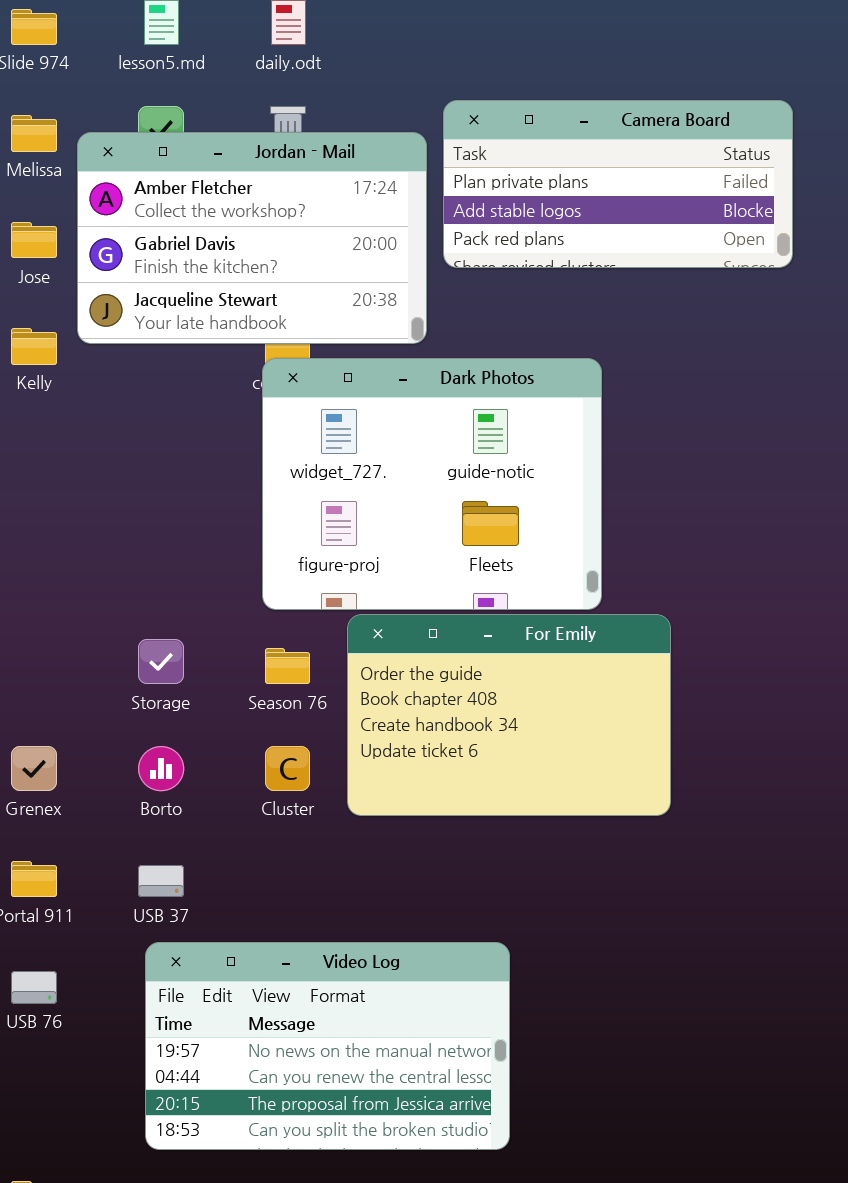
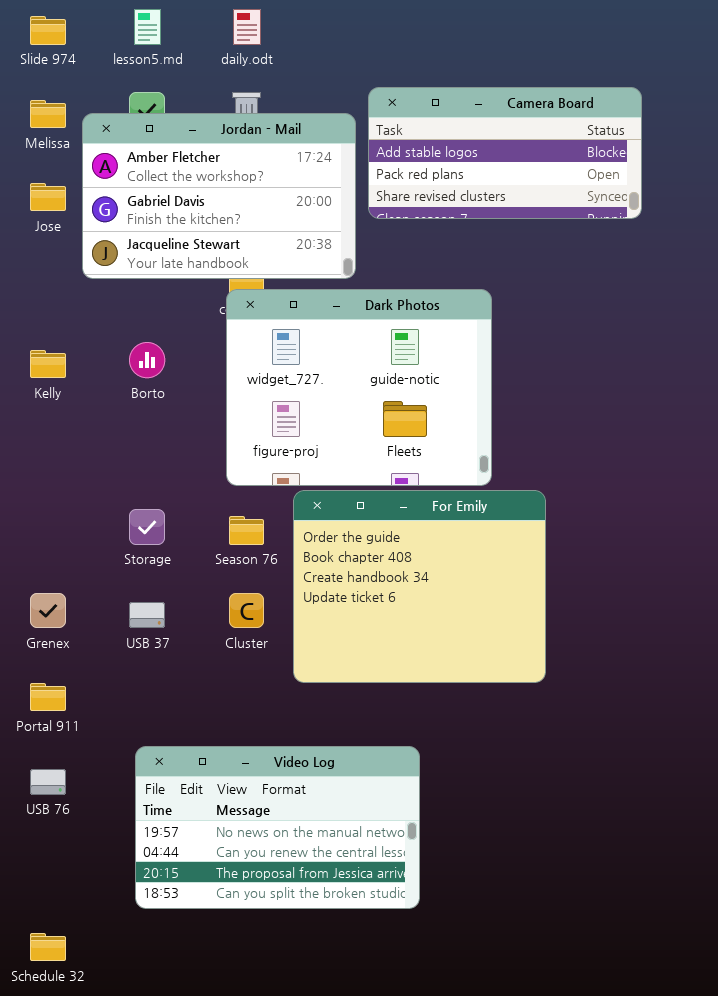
Camera Board: [443,100,793,268] -> [368,87,642,219], scrolled down 1 row
Kelly: [11,328,57,365] -> [30,350,66,378], moved
For Emily: [347,614,671,816] -> [293,490,546,683], resized
Borto: [138,746,184,791] -> [129,342,165,378], moved
USB 37: [138,865,184,897] -> [129,602,165,628], moved

